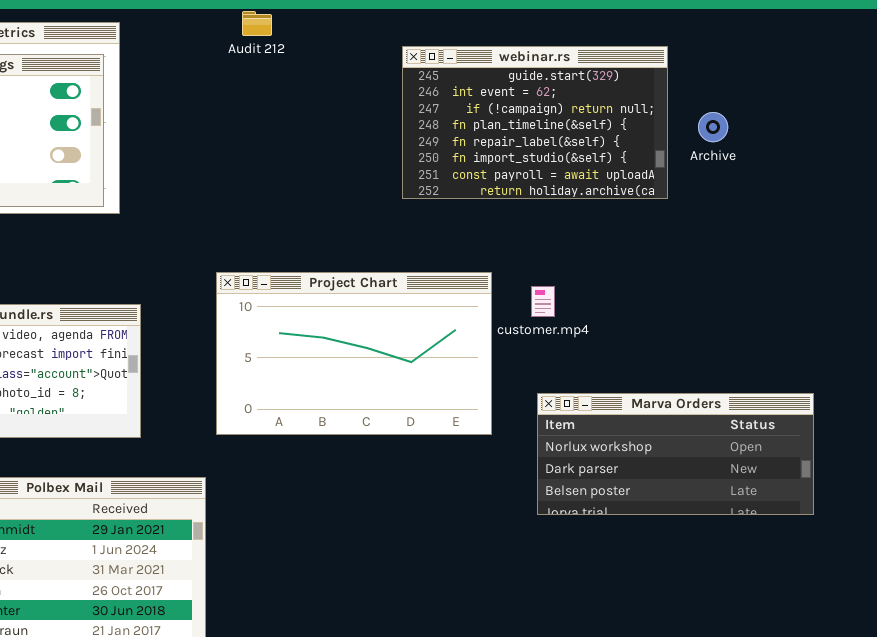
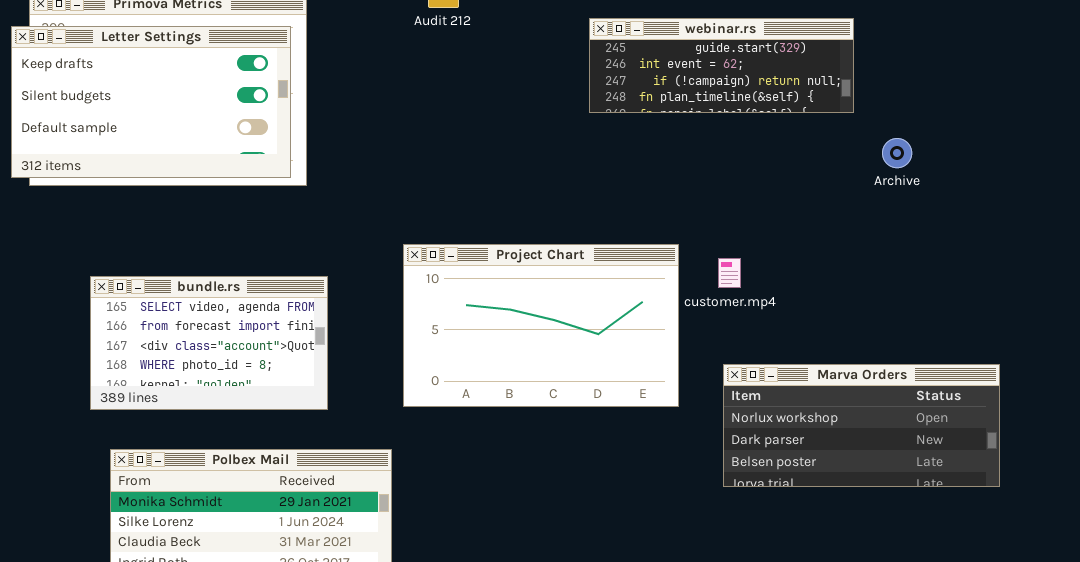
webinar.rs: [402,46,668,199] -> [589,18,854,113], resized
Archive: [698,112,728,142] -> [882,138,912,168], moved

